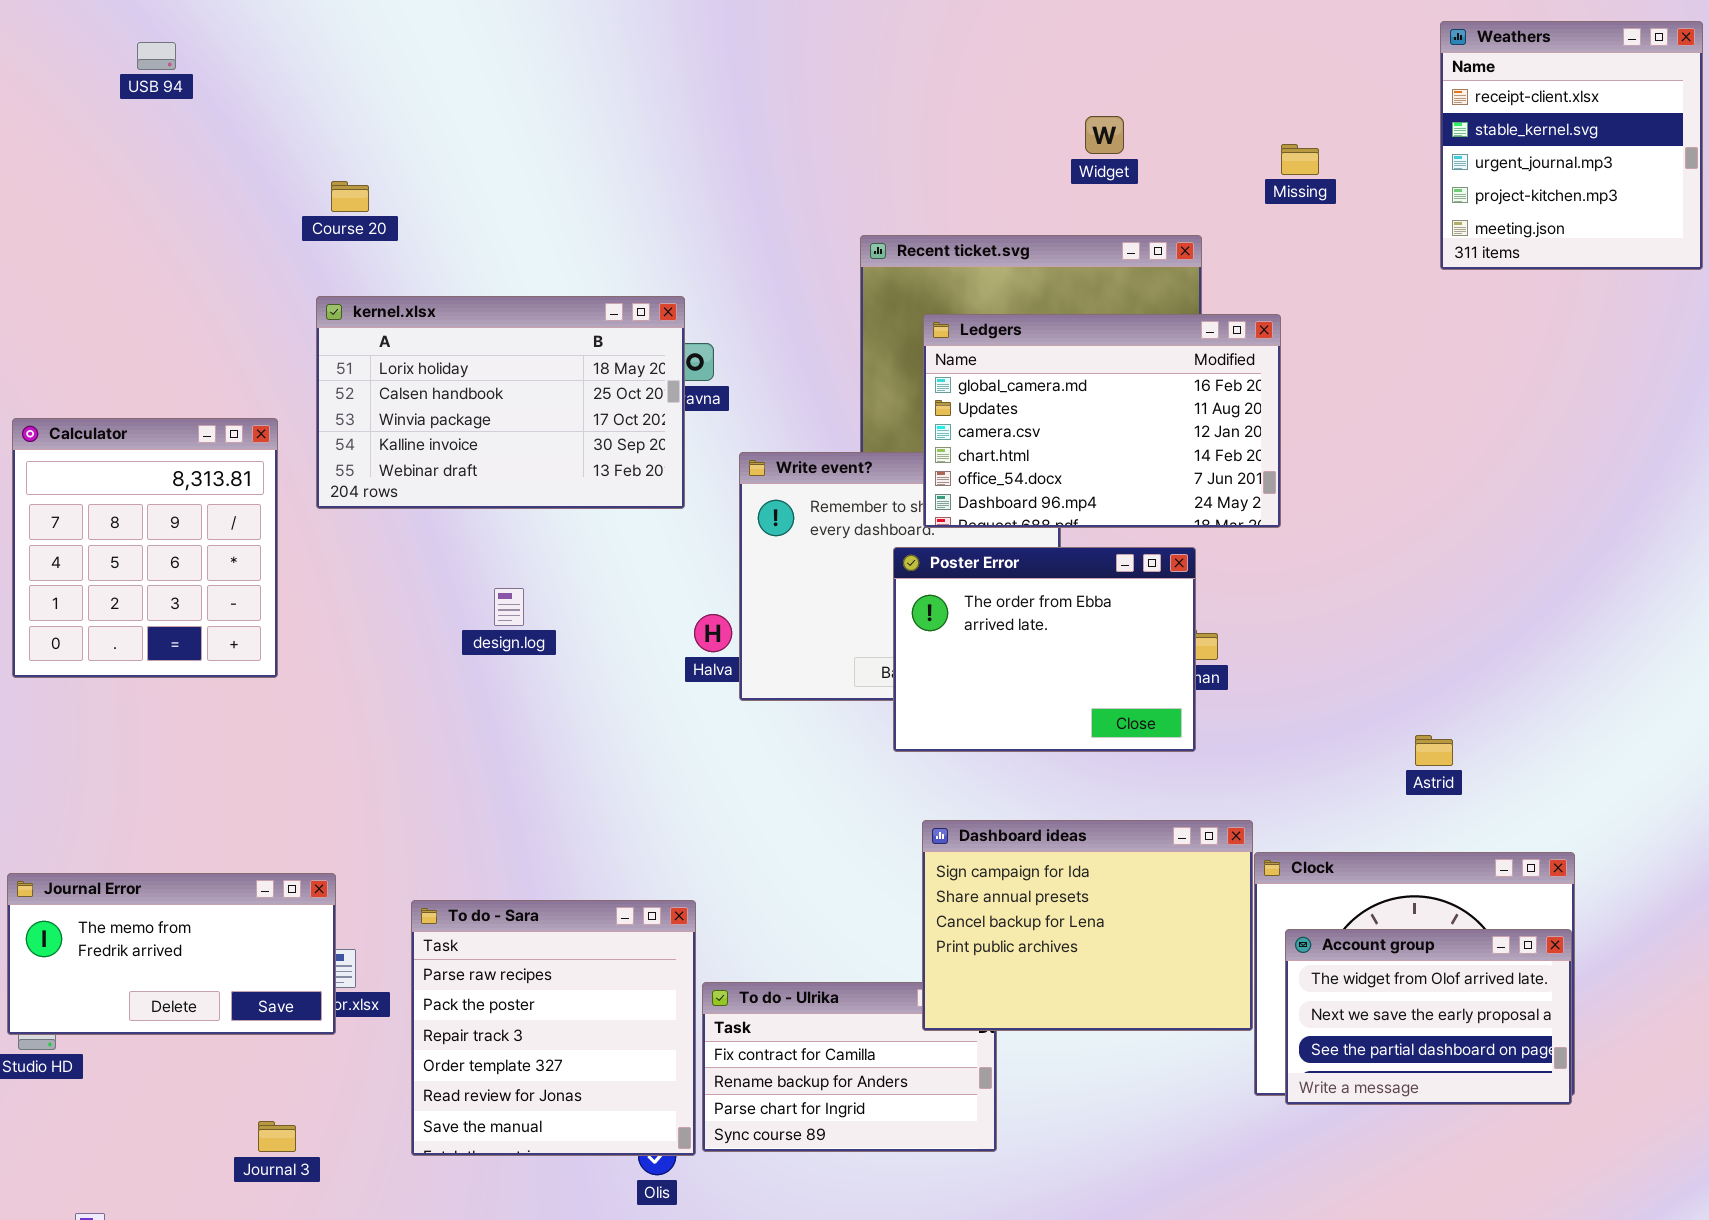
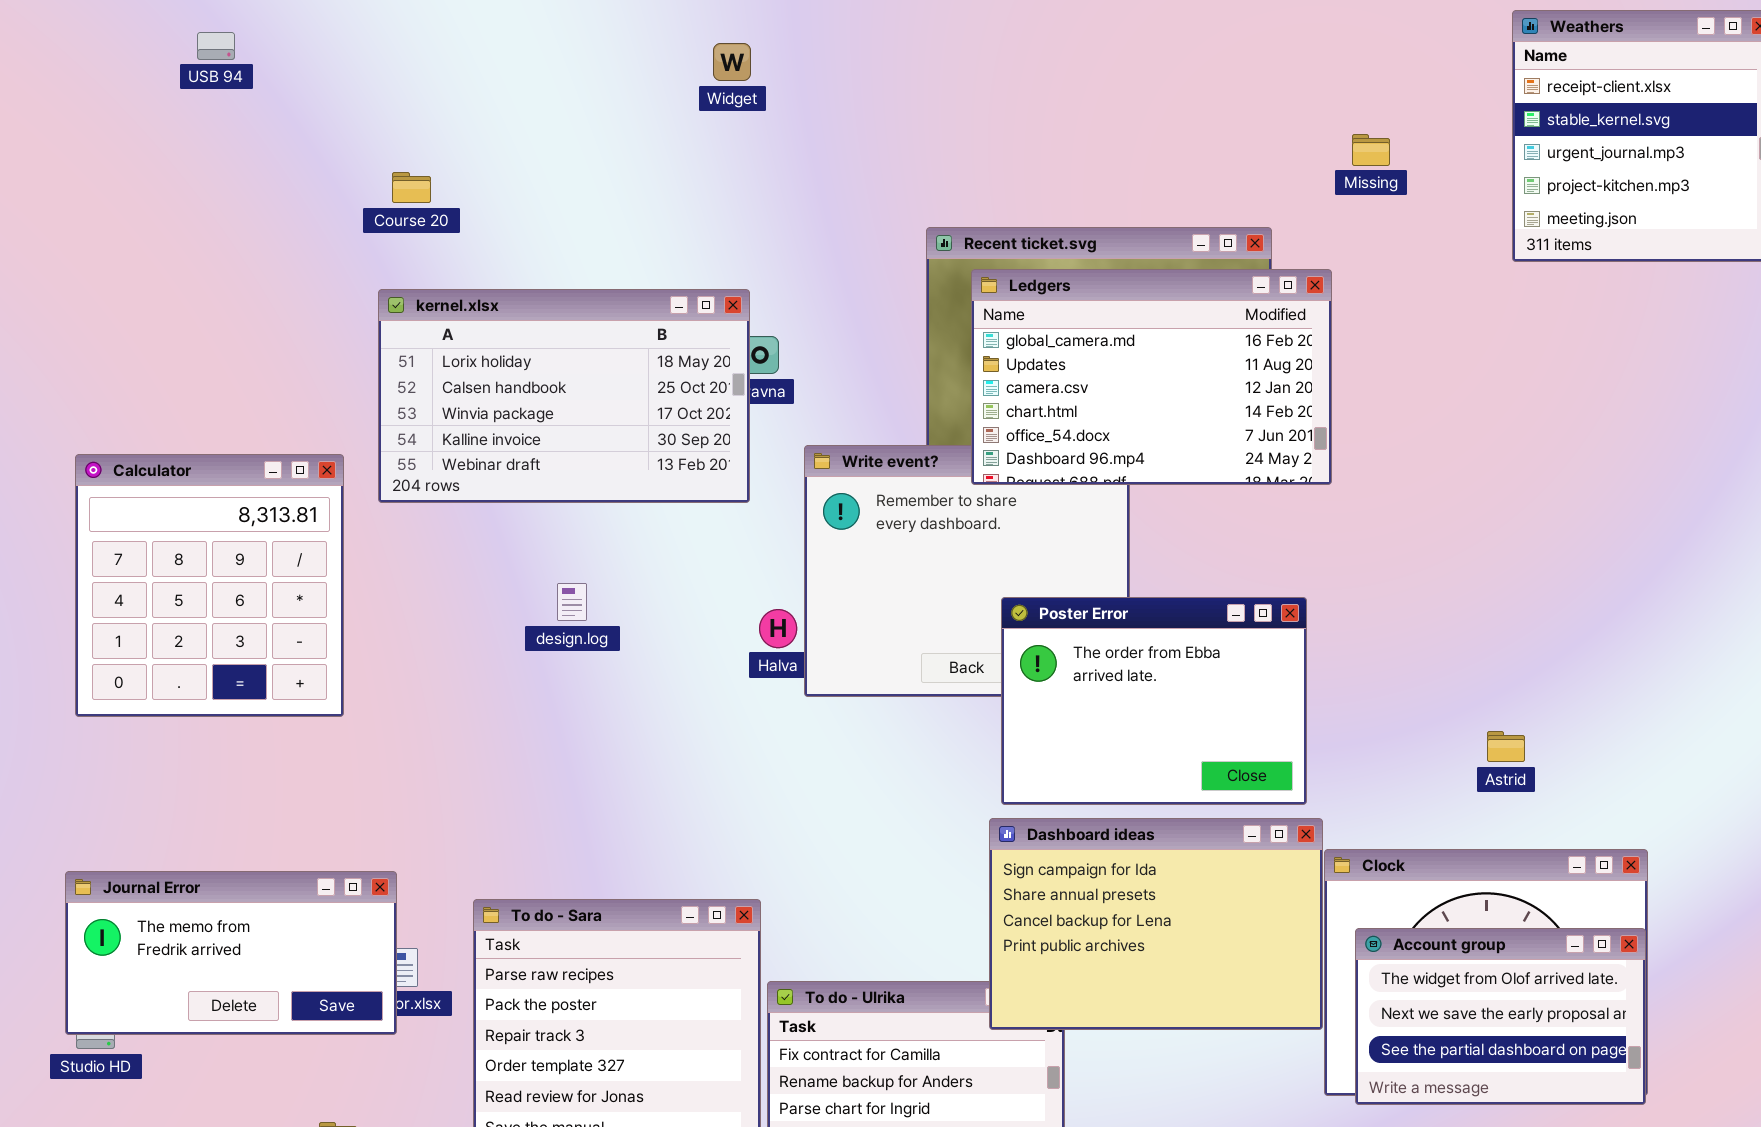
Widget: [1085,116,1124,154] -> [713,43,751,81], moved
Ledgers: [923,314,1281,528] -> [971,269,1332,485], moved
Calculator: [12,418,278,678] -> [75,454,344,717], moved
Poster Error: [893,547,1196,752] -> [1001,597,1307,805], moved

